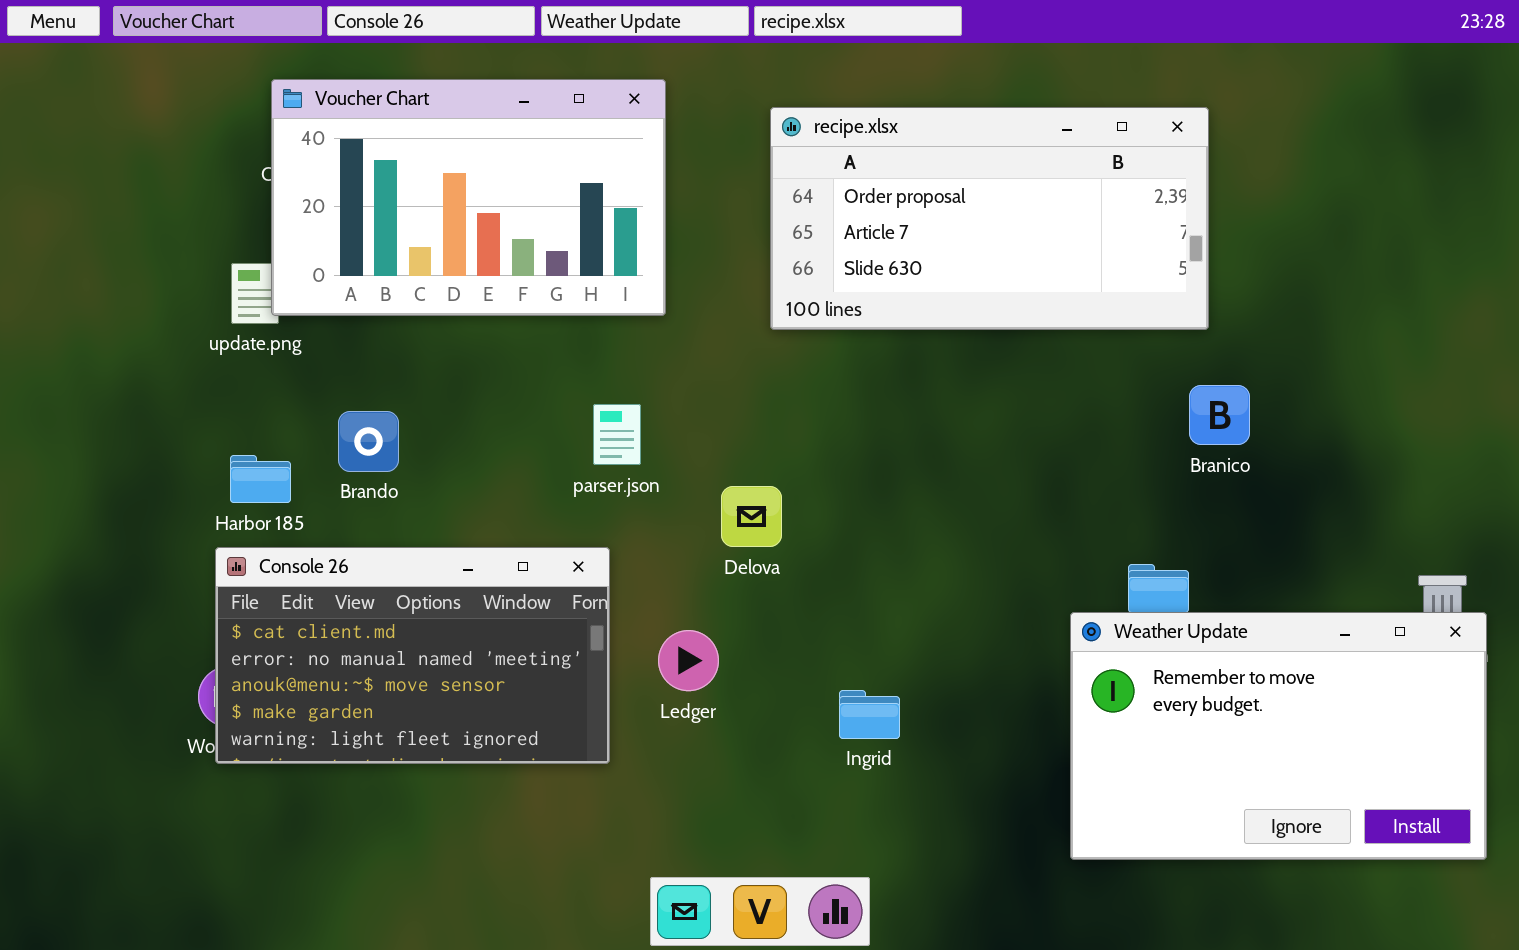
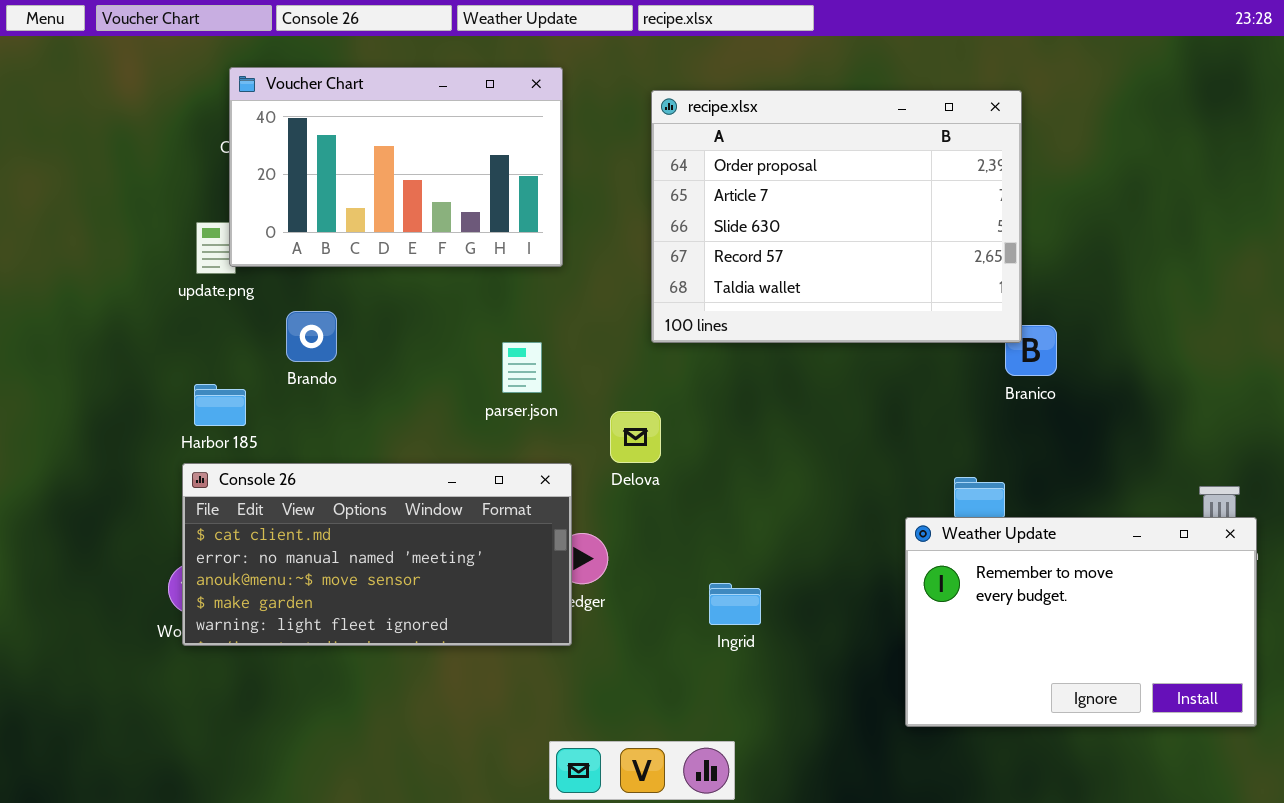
recipe.xlsx: [770,107,1209,330] -> [651,90,1022,343], resized
Brando: [338,411,399,472] -> [286,311,337,362], moved
Console 26: [215,547,610,764] -> [182,463,572,646], resized

